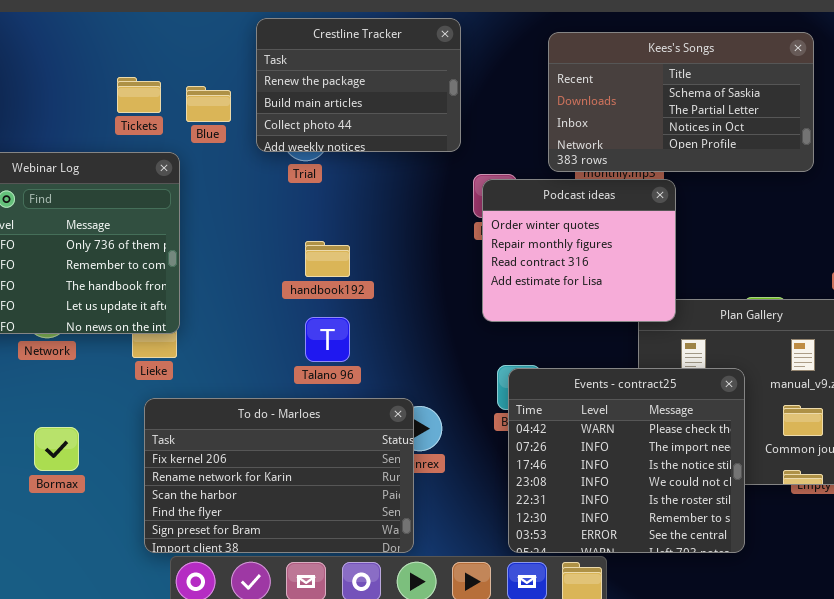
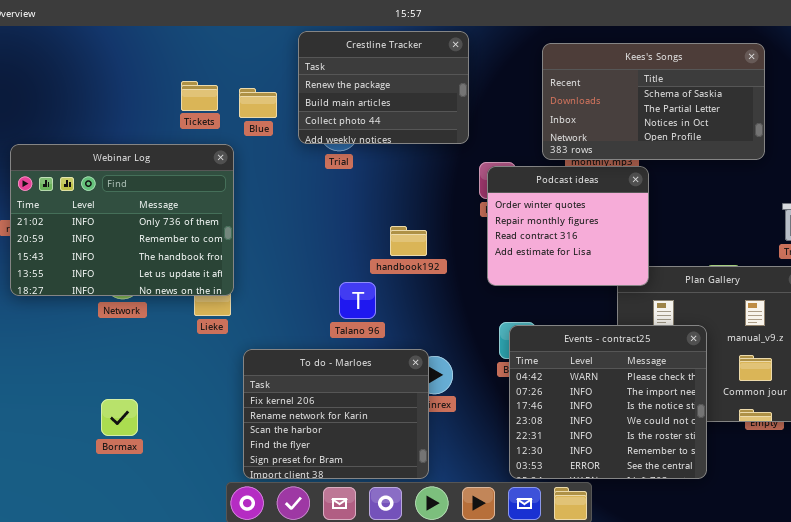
handbook192: [305,241,350,277] -> [390,226,427,256], moved
To do - Marloes: [144,398,414,553] -> [243,349,429,479], resized
Bormax: [34,427,79,471] -> [101,399,138,436], moved

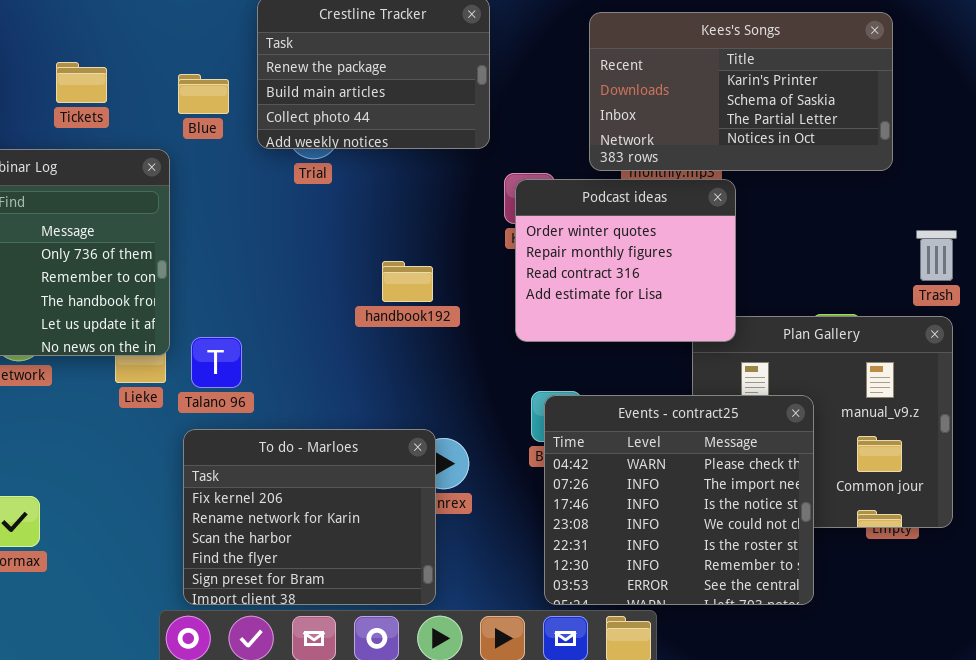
Kees's Songs: [542,43,765,160] -> [589,12,893,171], scrolled up 1 row
Tickets: [181,81,218,111] -> [56,62,107,103], moved
Talano 96: [339,282,376,319] -> [191,337,242,388], moved

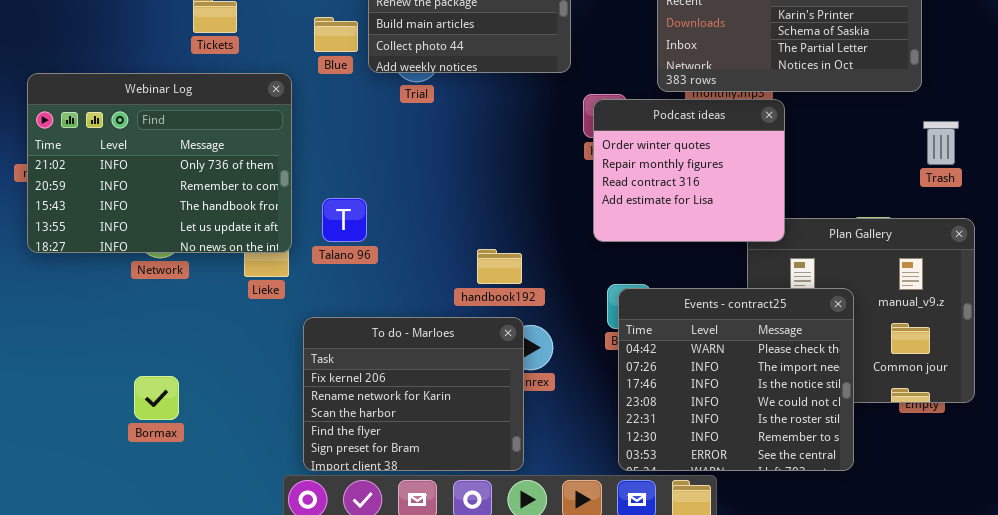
Blue: [178,74,229,114] -> [314,17,358,52], moved
Trash: [916,230,957,281] -> [923,121,959,165], moved
handbook192: [382,261,433,302] -> [477,249,522,284], moved
Talano 96: [191,337,242,388] -> [322,198,367,242], moved

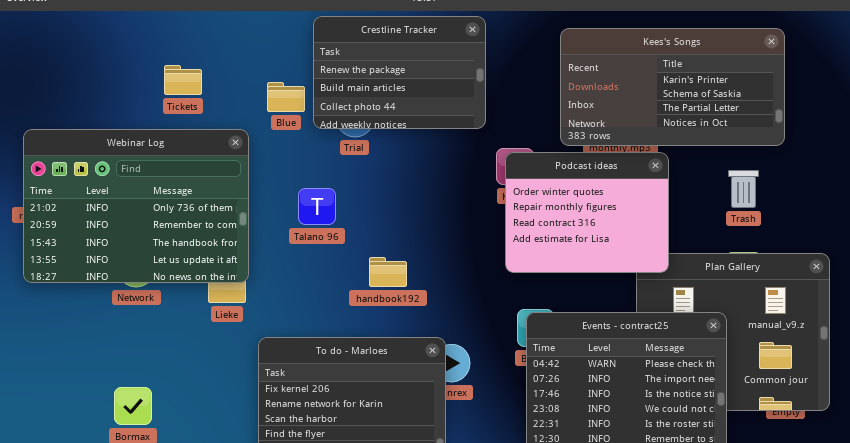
Trash: [923,121,959,165] -> [728,170,759,208], moved
Talano 96: [322,198,367,242] -> [298,188,336,225], moved
handbook192: [477,249,522,284] -> [369,257,407,287], moved

